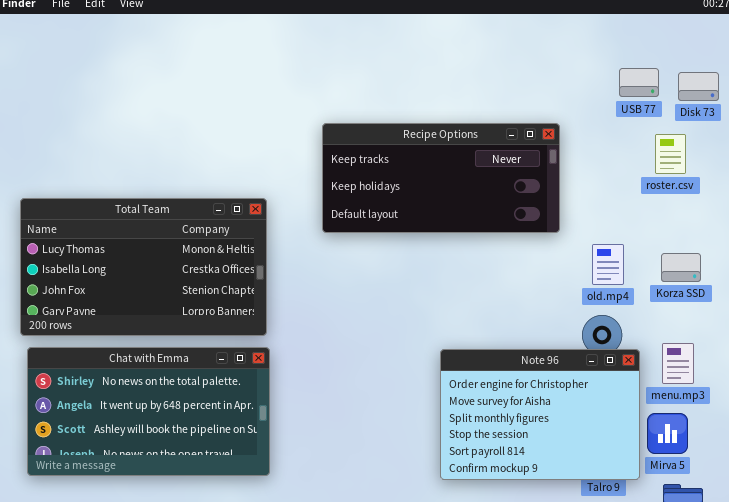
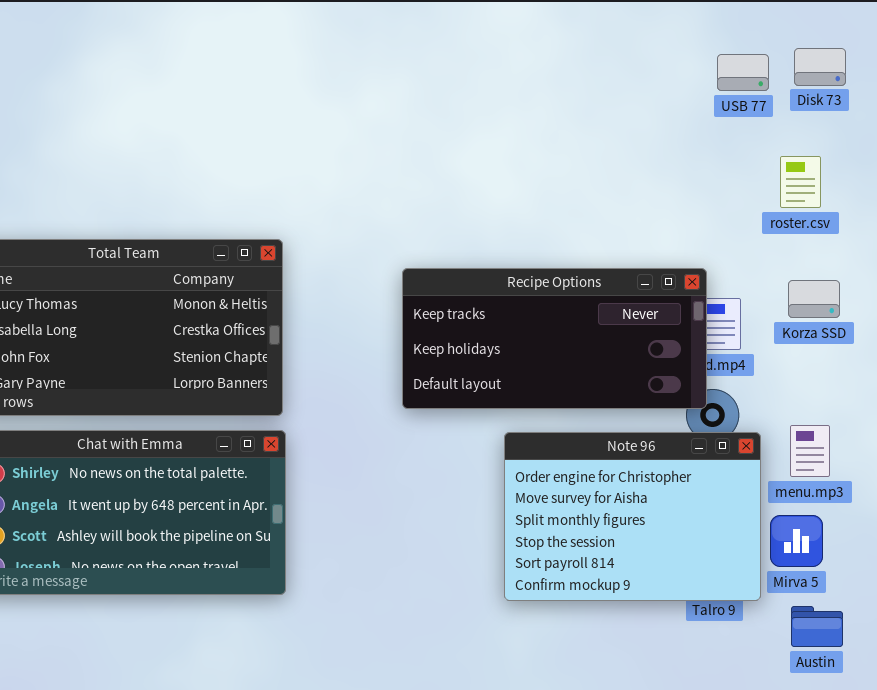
USB 77: [619,68,659,97] -> [717,54,769,91], moved
Disk 73: [678,72,719,101] -> [794,48,846,86], moved
Recipe Options: [322,123,560,233] -> [402,268,707,409], moved
Korza SSD: [661,253,701,282] -> [788,280,840,318], moved

